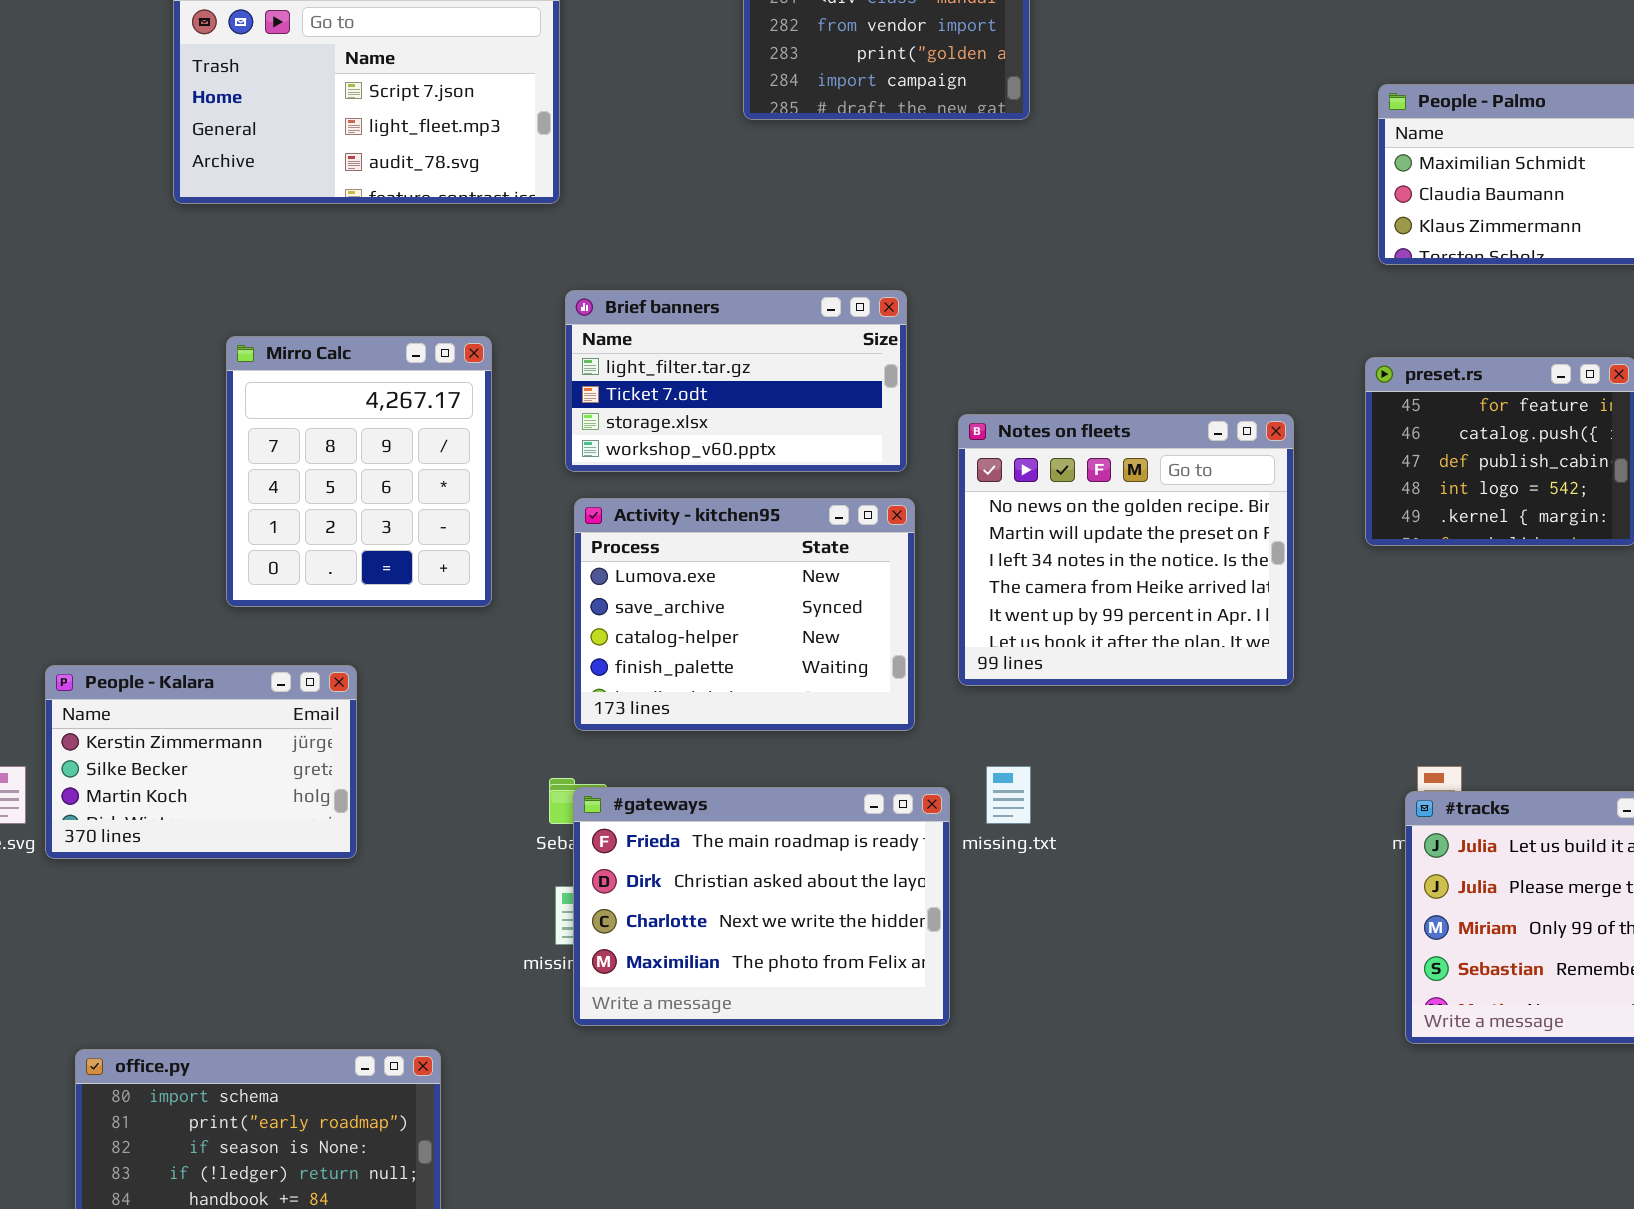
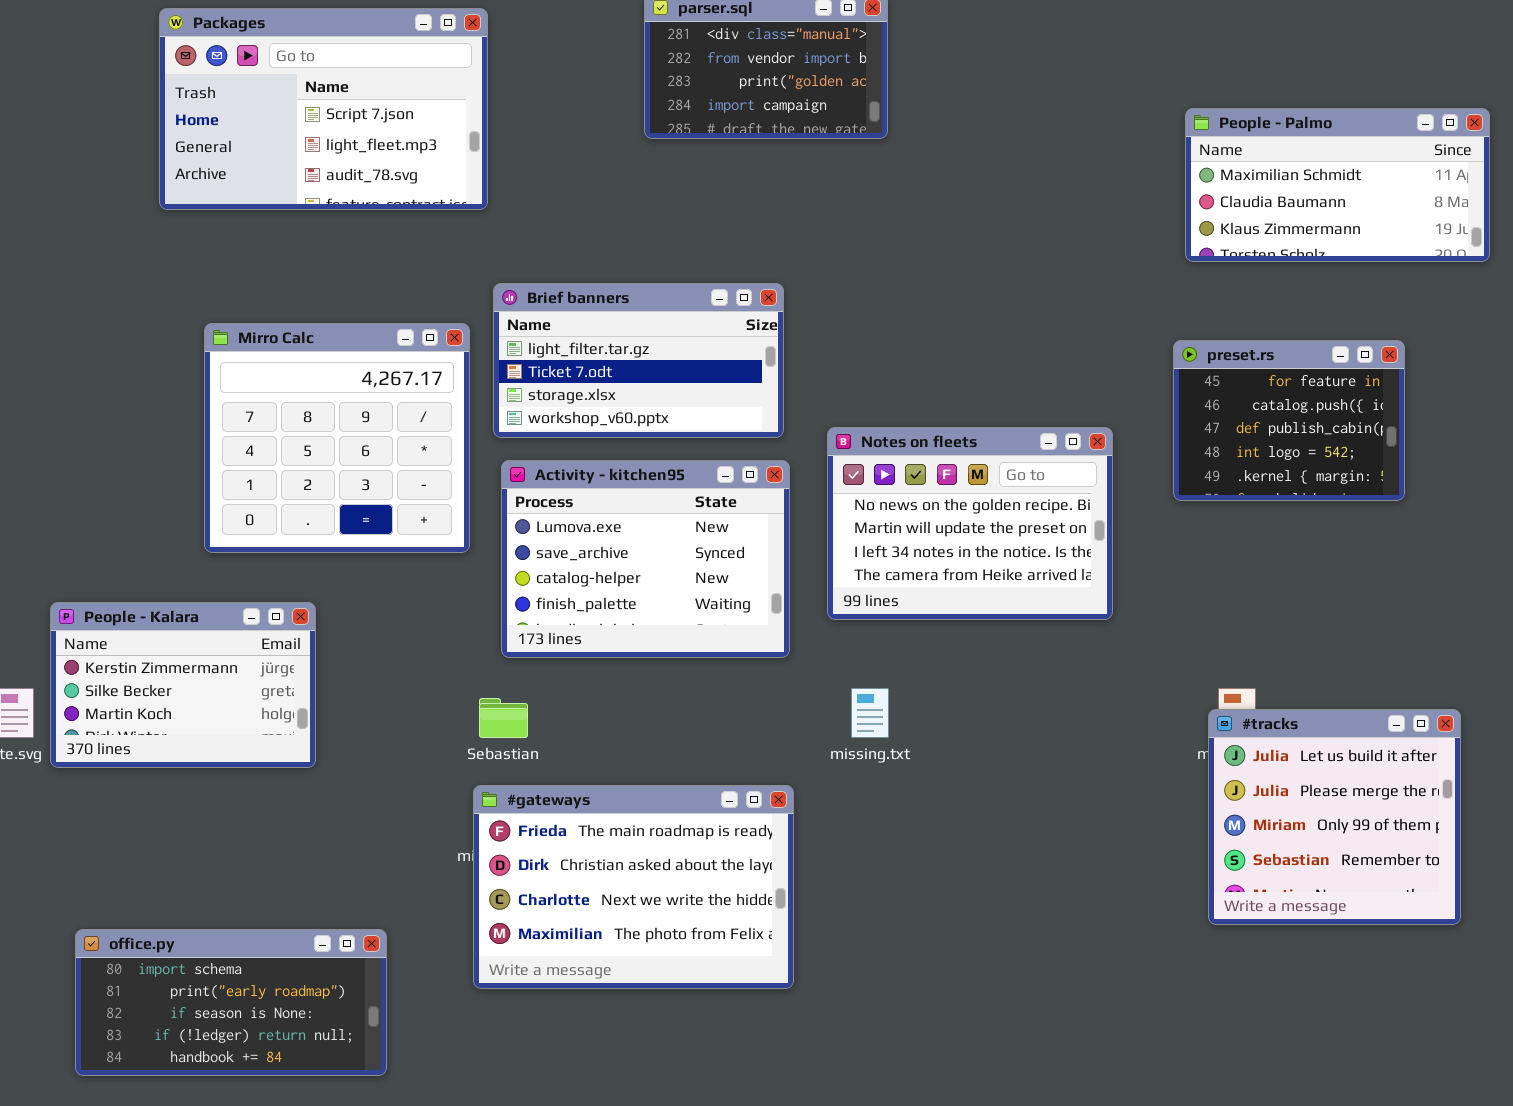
Mirro Calc: [226,336,492,607] -> [204,323,470,553], resized
Notes on fleets: [958,414,1294,686] -> [827,427,1113,620], resized
#gateways: [573,787,950,1026] -> [473,785,794,989], moved

